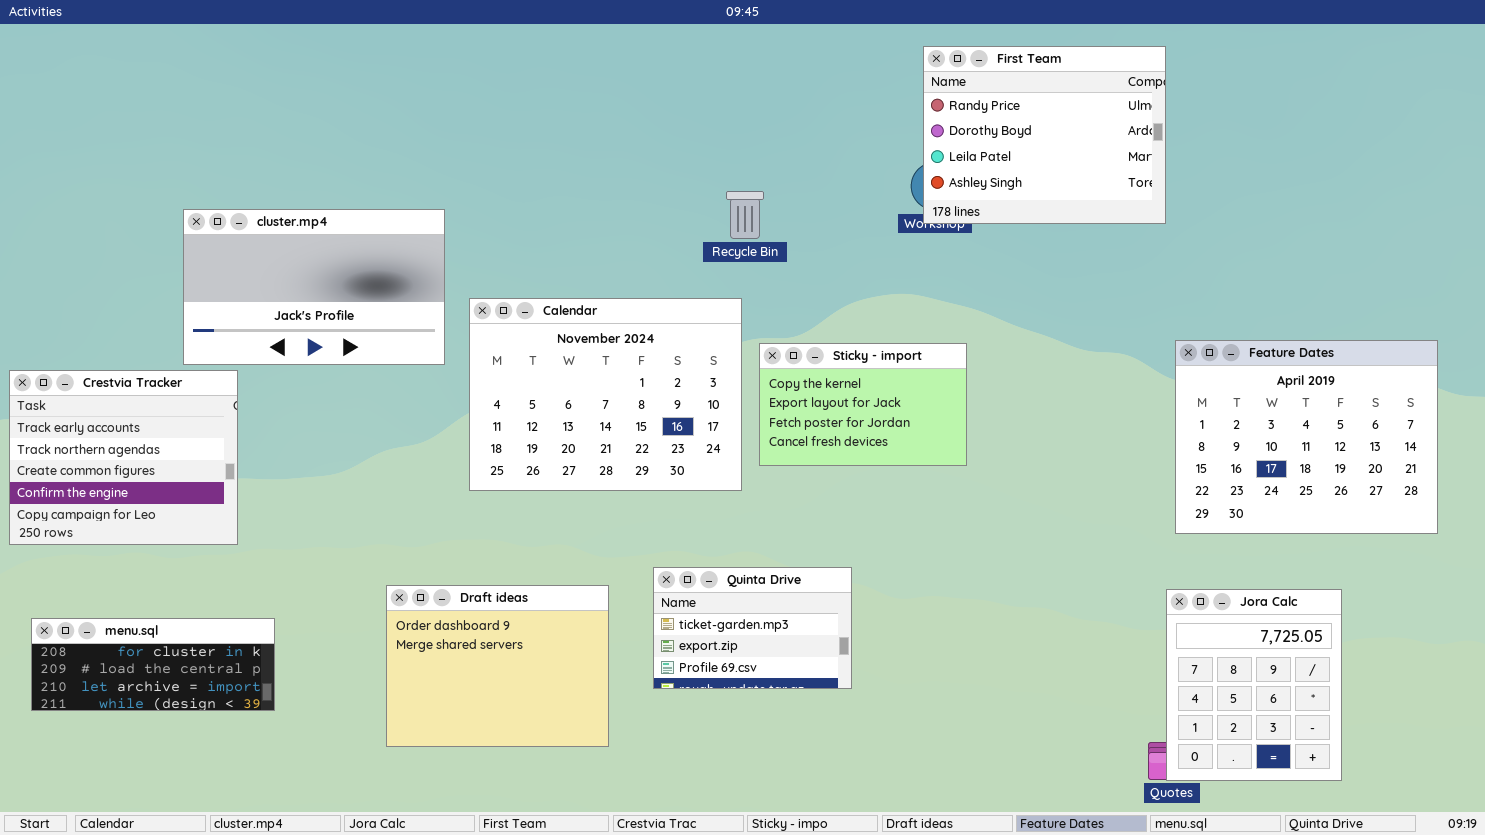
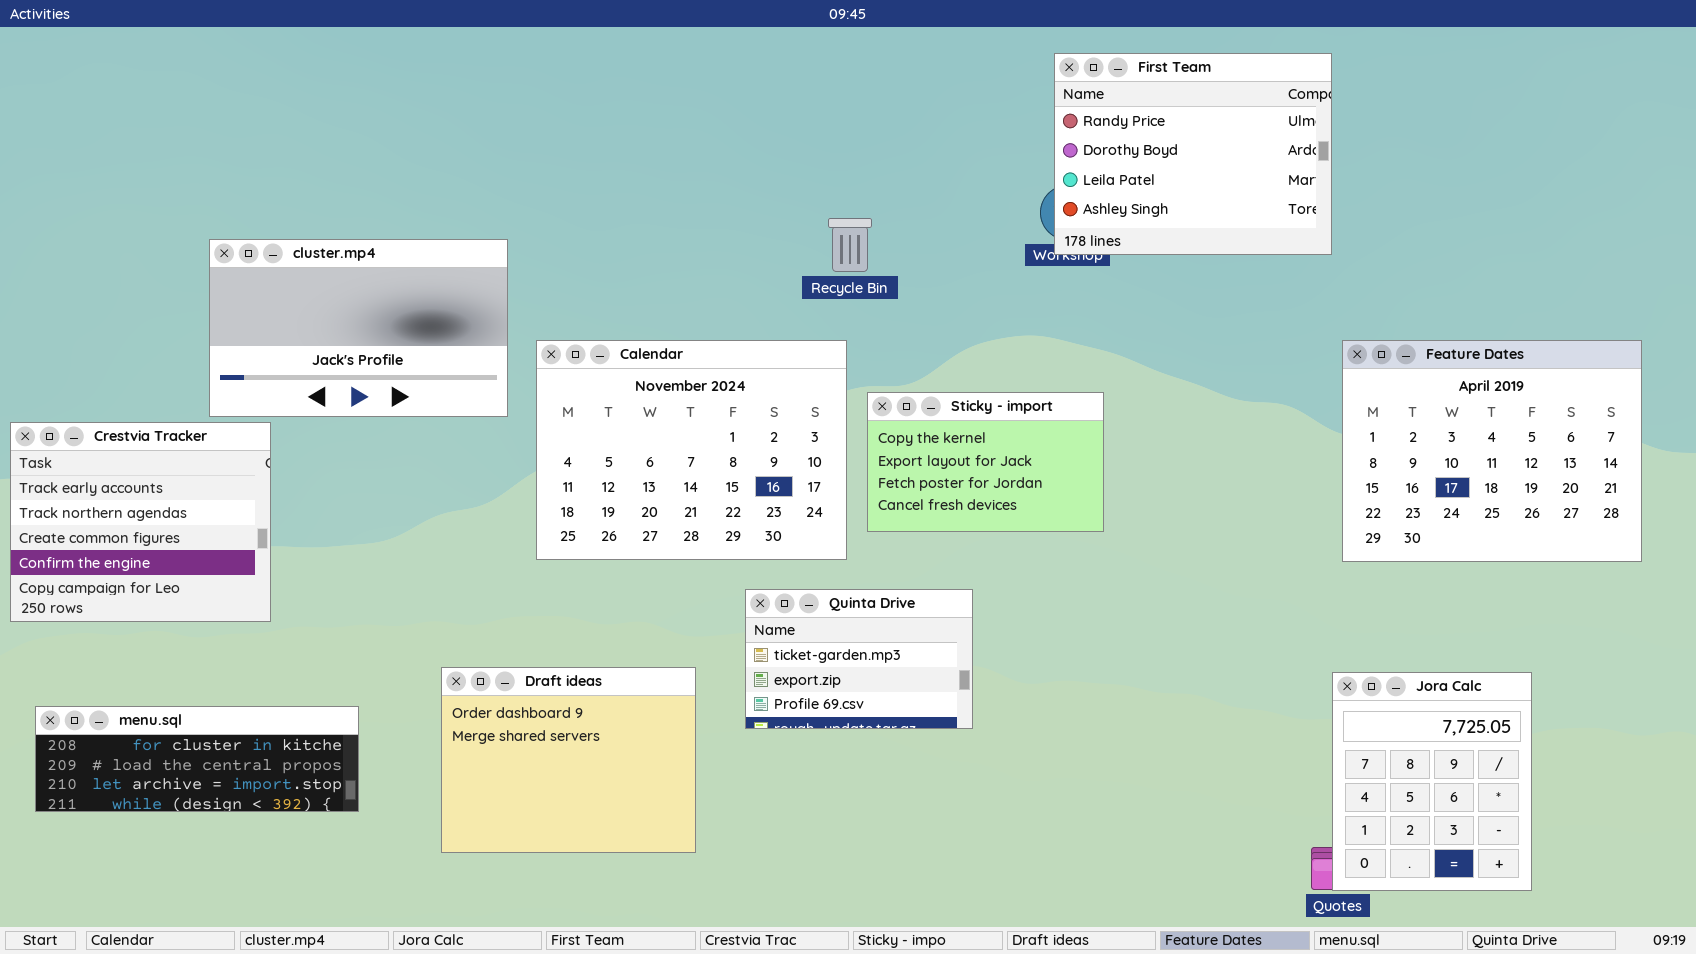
Feature Dates: [1175,340,1438,534] -> [1342,340,1642,562], moved
Quinta Drive: [653,567,852,689] -> [745,589,973,729], moved
menu.sql: [31,618,275,711] -> [35,706,359,812], resized

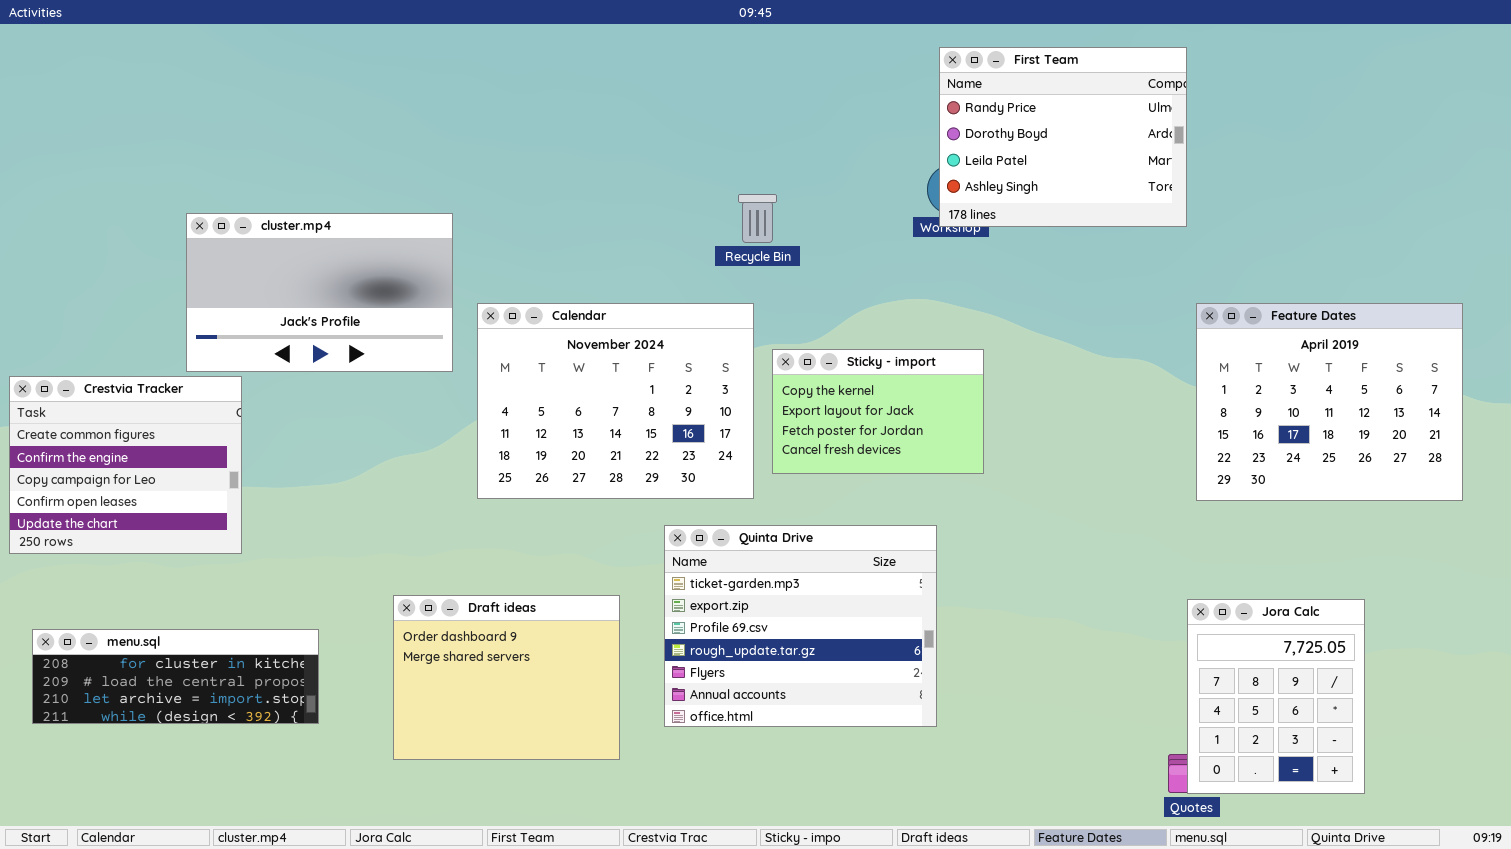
Crestvia Tracker: [10,422,271,622] -> [9,376,242,554], scrolled down 2 rows
Quinta Drive: [745,589,973,729] -> [664,525,937,727], resized

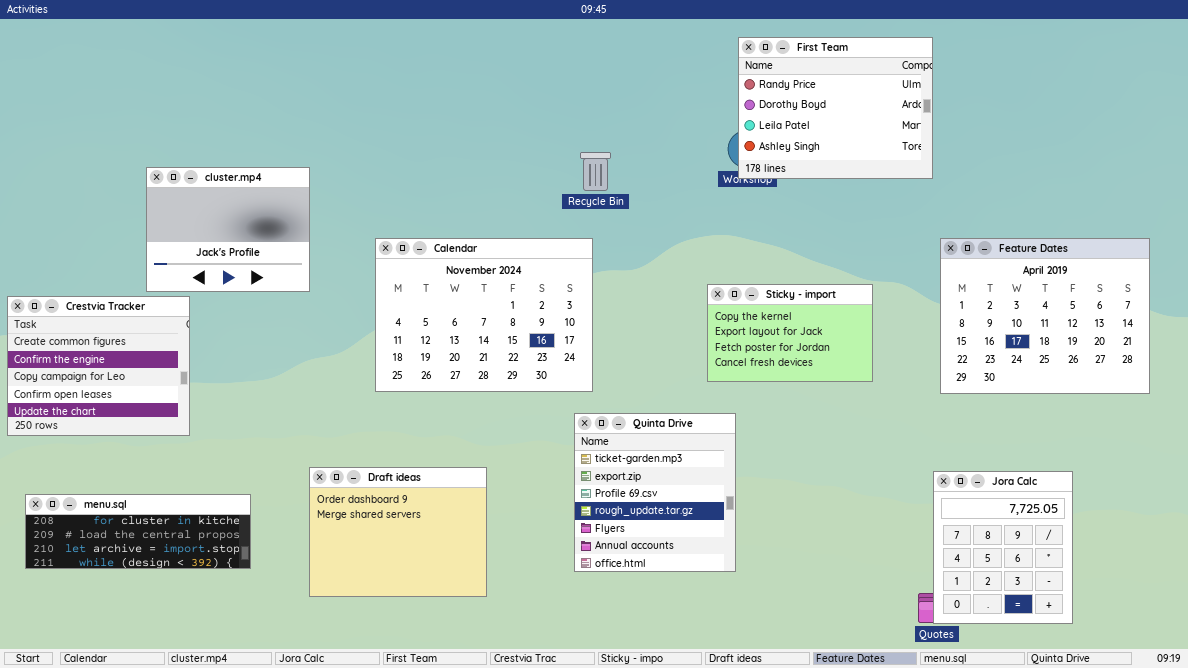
cluster.mp4: [186,213,453,372] -> [146,167,310,292], resized
Sticky - import: [772,349,984,474] -> [707,284,873,382], moved
Quinta Drive: [664,525,937,727] -> [574,413,736,572], resized

